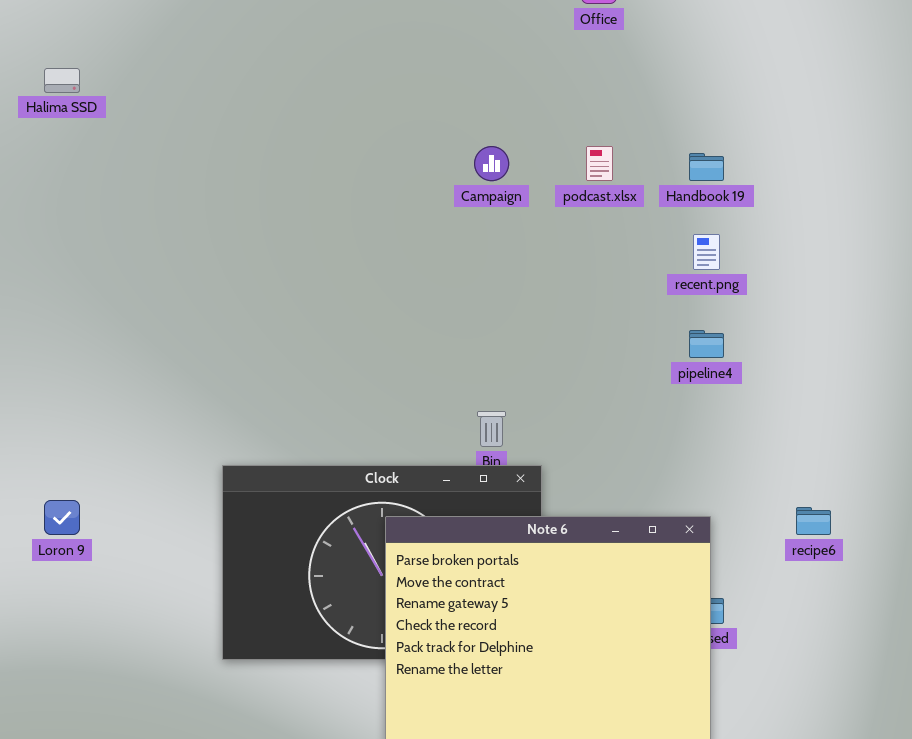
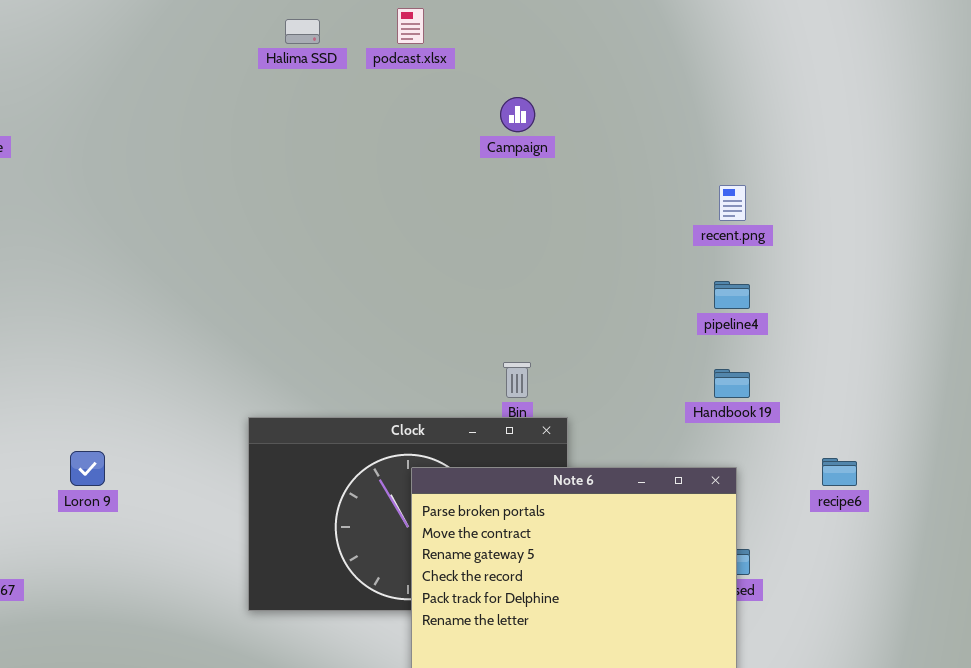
Halima SSD: [44,68,80,93] -> [285,19,320,44], moved
podcast.xlsx: [586,146,613,181] -> [397,8,424,44], moved
Handbook 19: [689,153,724,181] -> [714,369,750,398], moved

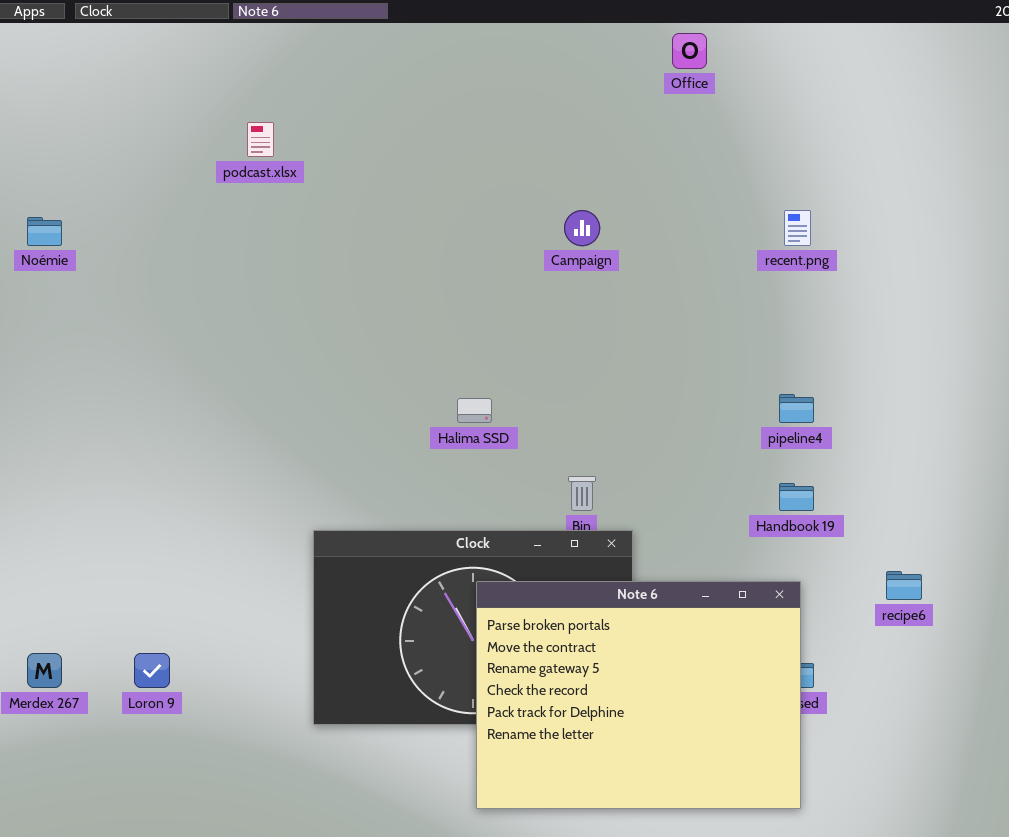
podcast.xlsx: [397,8,424,44] -> [247,122,274,157], moved
Halima SSD: [285,19,320,44] -> [457,398,492,423], moved
recent.png: [719,185,746,221] -> [784,210,811,246], moved
Loron 9: [70,451,105,486] -> [134,653,170,688], moved

